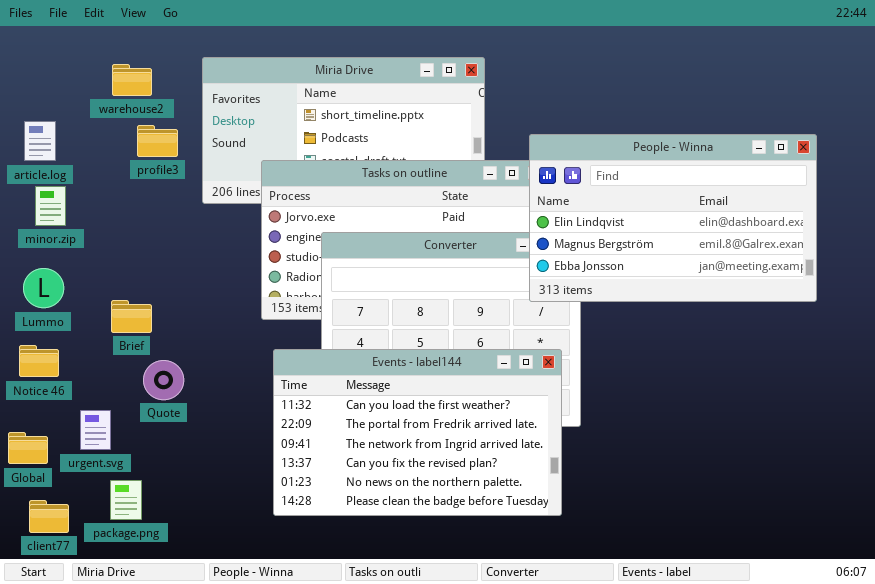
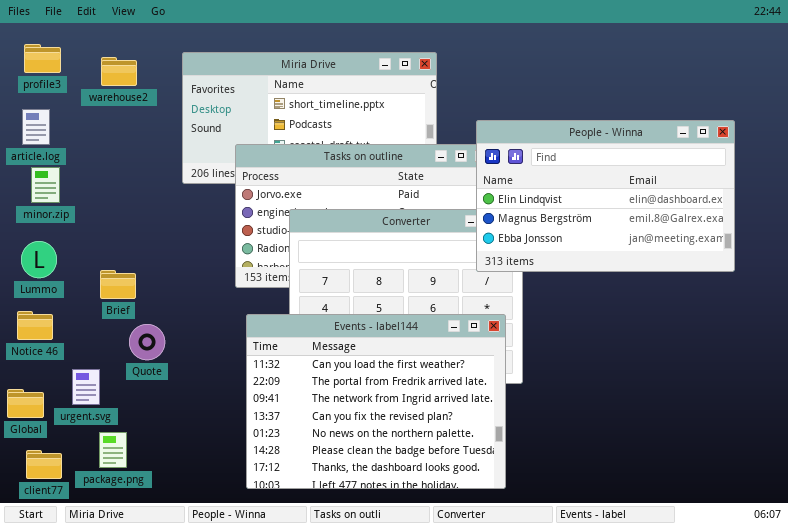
profile3: [137,125,178,157] -> [24,44,61,73], moved
Events - label144: [273,349,562,516] -> [246,314,506,489], resized

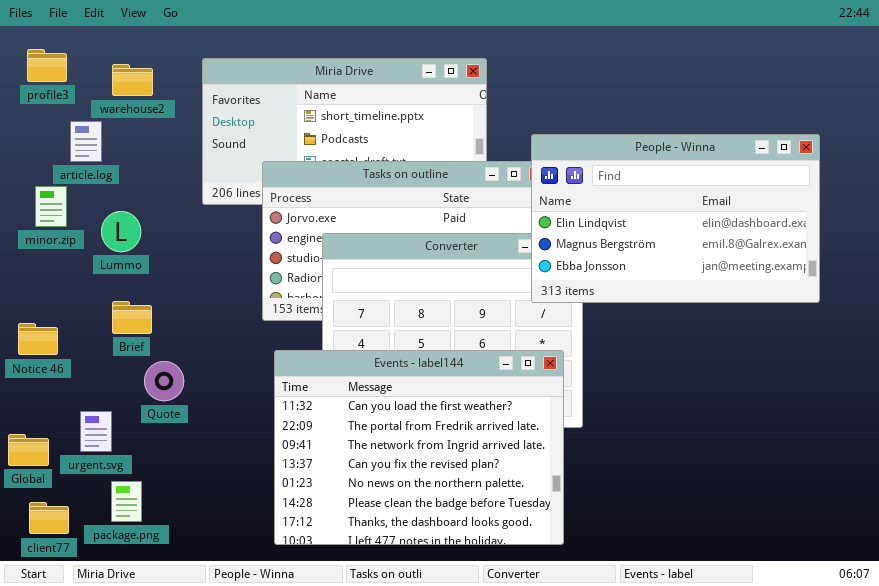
article.log: [22,109,50,145] -> [70,121,102,162], moved
Lummo: [21,241,57,278] -> [101,211,141,252], moved
Notice 46: [17,311,53,340] -> [18,323,58,355], moved

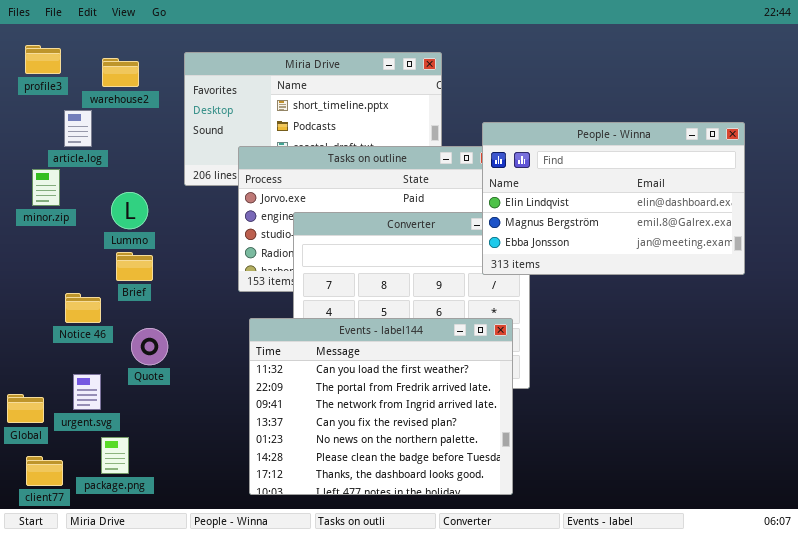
Lummo: [101,211,141,252] -> [111,192,148,229], moved
Brief: [112,301,152,334] -> [116,252,153,281], moved
Notice 46: [18,323,58,355] -> [65,293,101,323], moved

